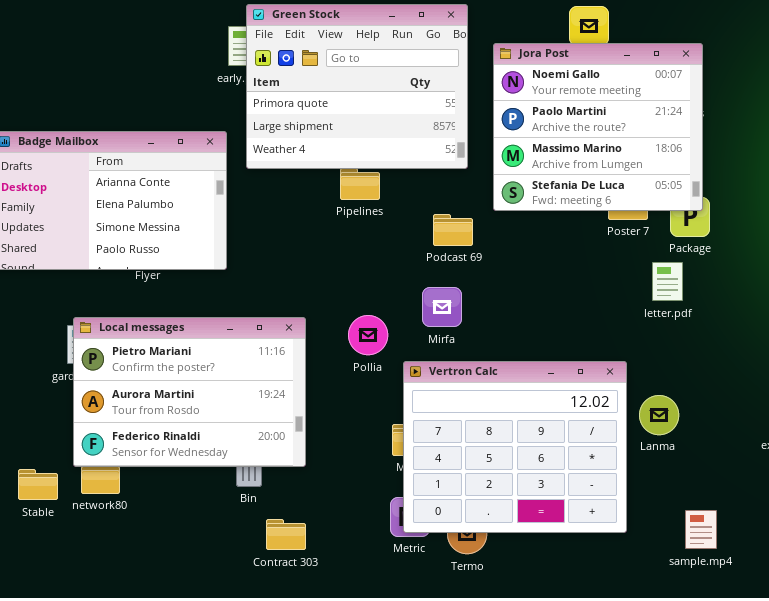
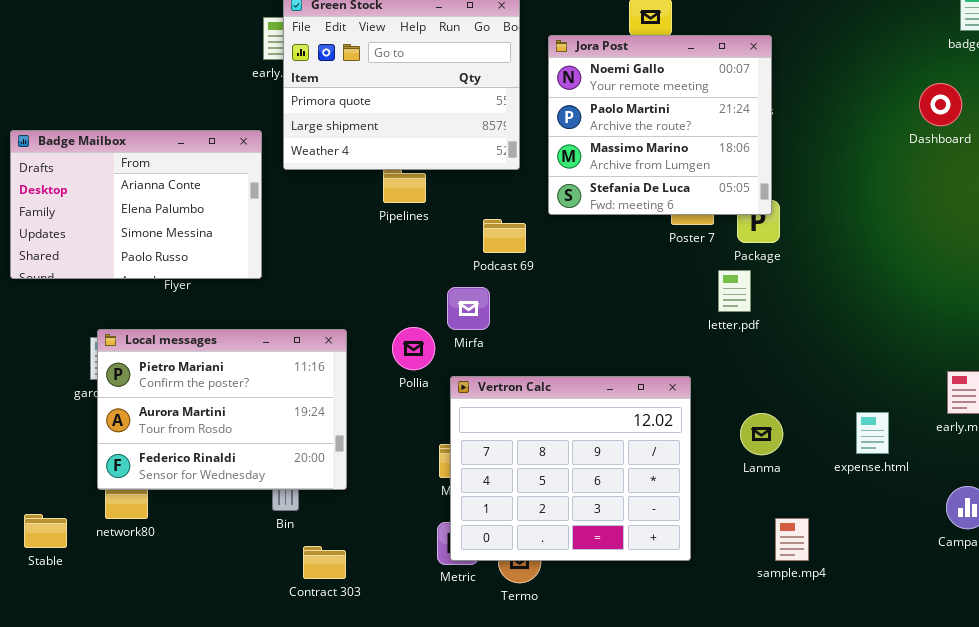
Mirfa: [422,287,462,327] -> [447,287,490,330], moved
Lanma: [639,395,679,435] -> [740,413,783,455], moved
Stable: [18,469,58,500] -> [24,514,67,548], moved
sample.mp4: [685,510,717,549] -> [775,518,809,561], moved

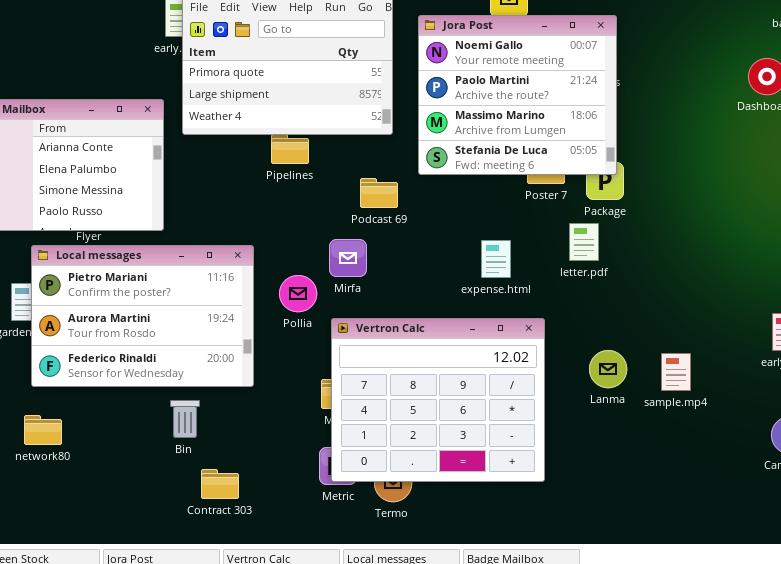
Local messages: [97,329,347,490] -> [31,245,254,387], moved
expense.html: [856,412,889,454] -> [481,240,511,278], moved
sample.mp4: [775,518,809,561] -> [661,353,691,391], moved

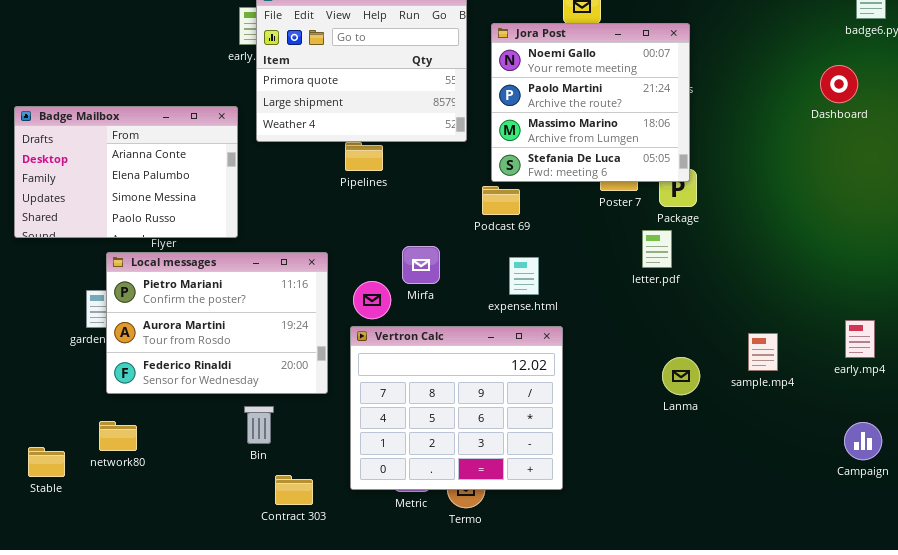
Podcast 69: [360,178,398,208] -> [482,186,520,215], moved
expense.html: [481,240,511,278] -> [509,257,539,295], moved
Vertron Calc: [331,318,545,482] -> [350,326,563,490], moved
sample.mp4: [661,353,691,391] -> [748,333,778,371], moved

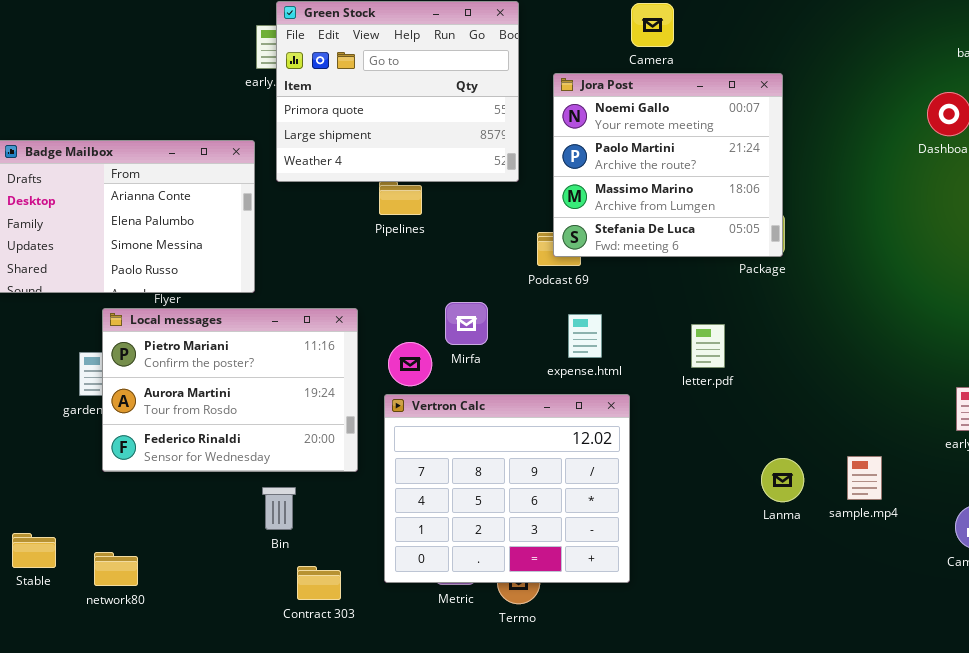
Jora Post: [491,23,690,182] -> [553,73,783,257], moved
letter.pdf: [642,230,672,268] -> [691,324,725,368], moved
sample.mp4: [748,333,778,371] -> [847,456,882,500], moved
Lanma: [662,357,700,395] -> [761,458,804,502], moved
network80: [99,421,137,451] -> [94,552,138,586], moved

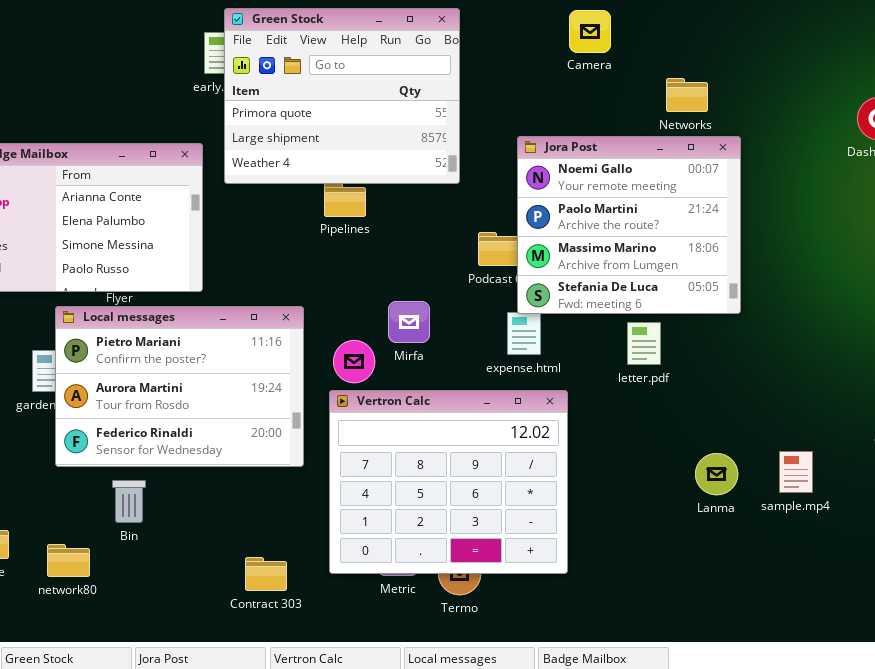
Jora Post: [553,73,783,257] -> [517,136,741,314], moved
Bin: [262,487,296,530] -> [112,480,146,523], moved

